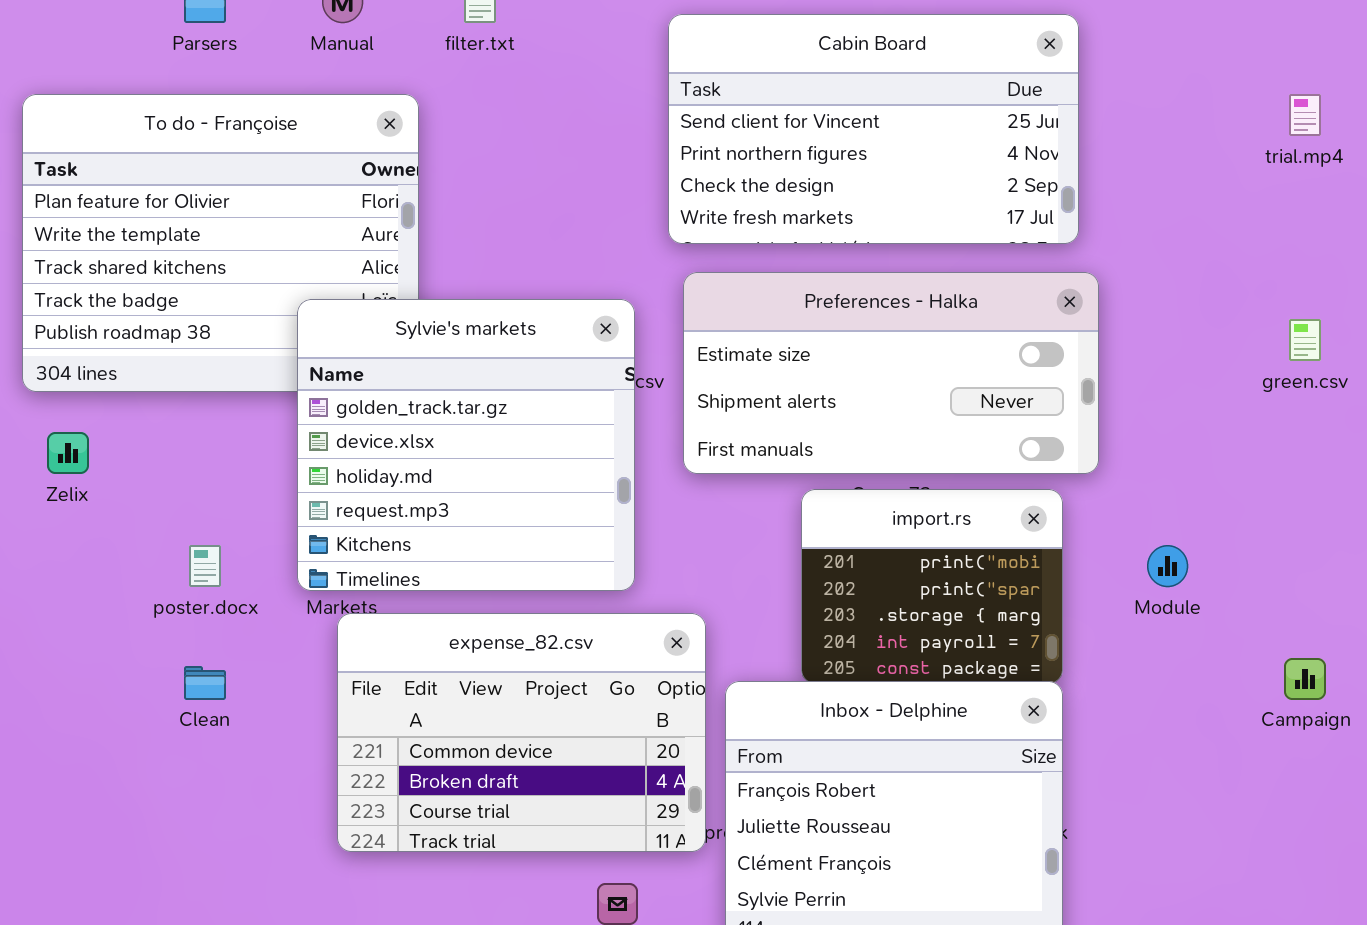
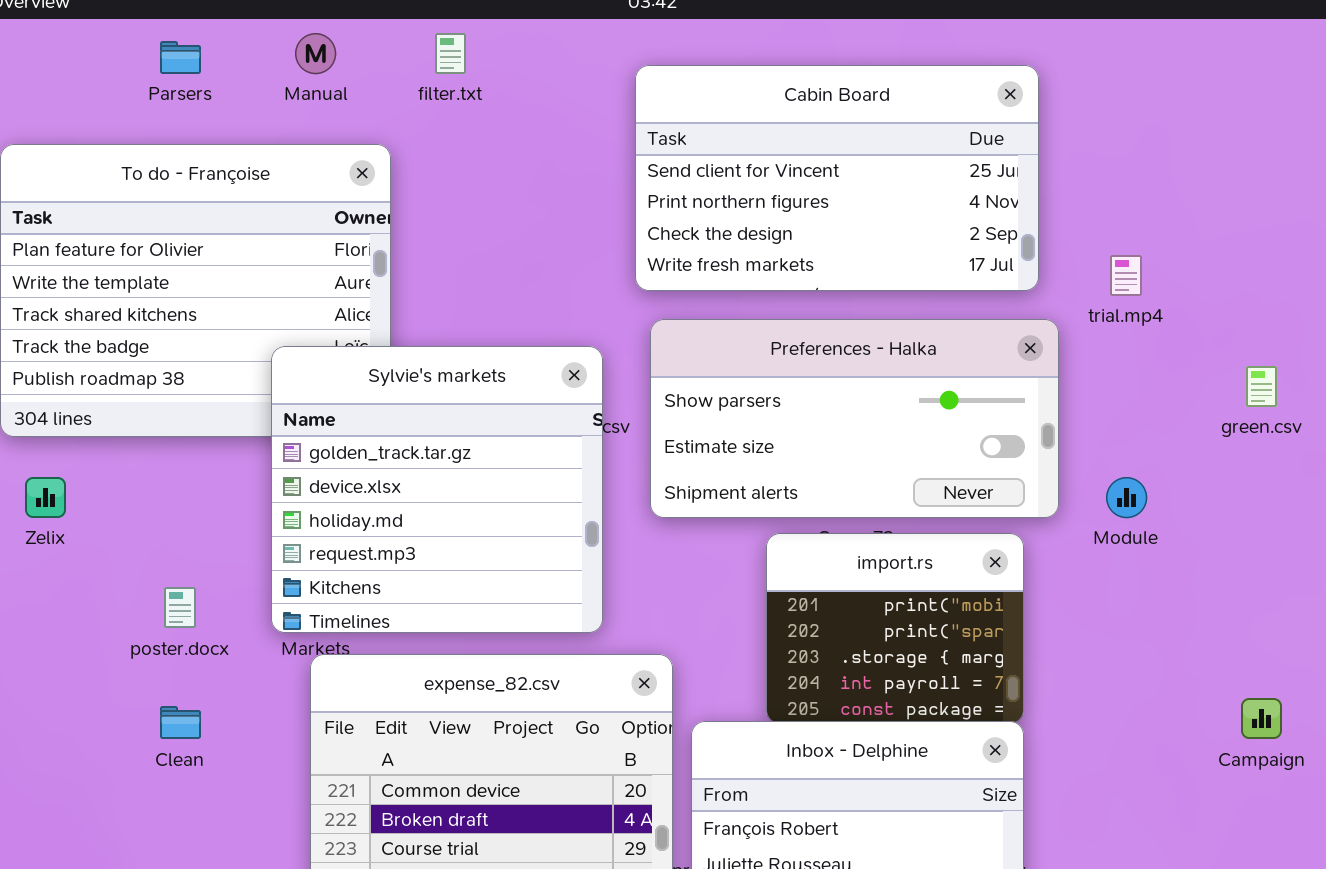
trial.mp4: [1289,94,1321,136] -> [1110,255,1142,296], moved
Preferences - Halka: [683,272,1099,474] -> [650,319,1059,518], scrolled up 1 row
Module: [1147,545,1188,587] -> [1106,477,1147,518], moved

